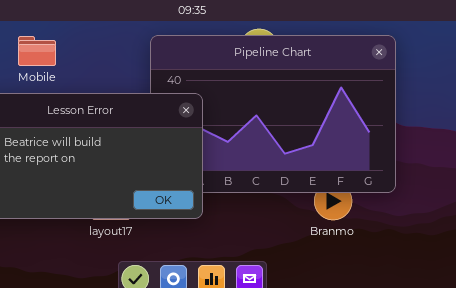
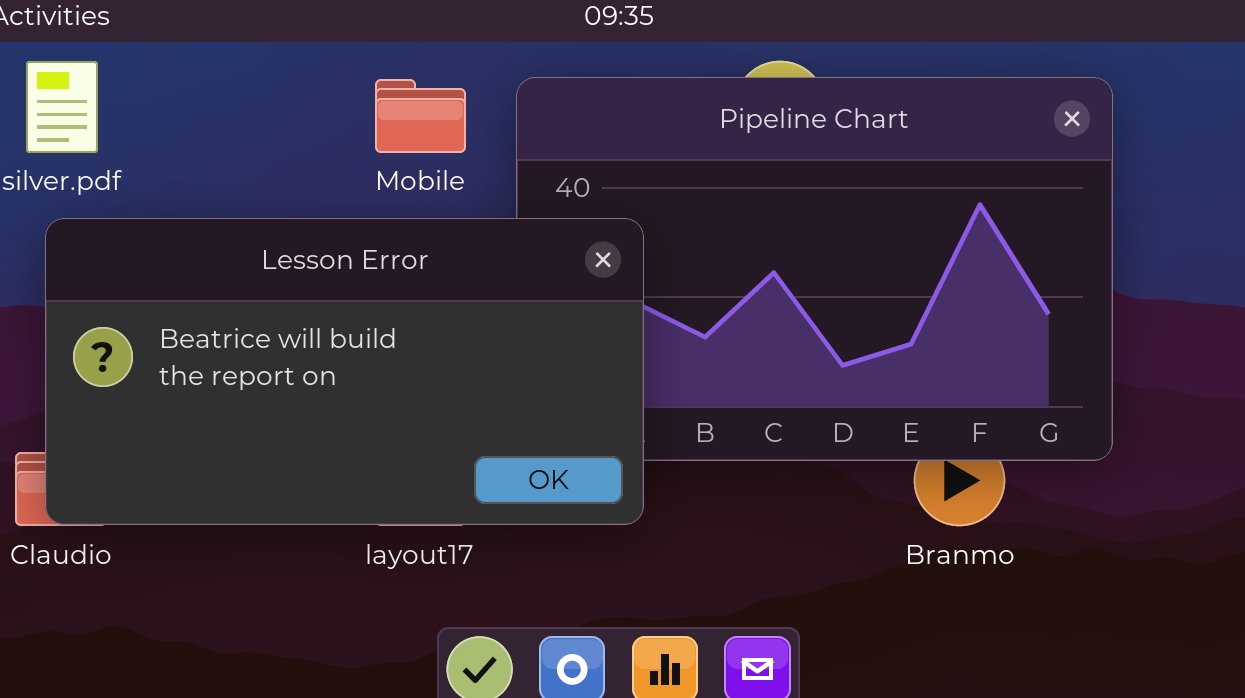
Mobile: [18,36,56,66] -> [375,79,466,153], moved

